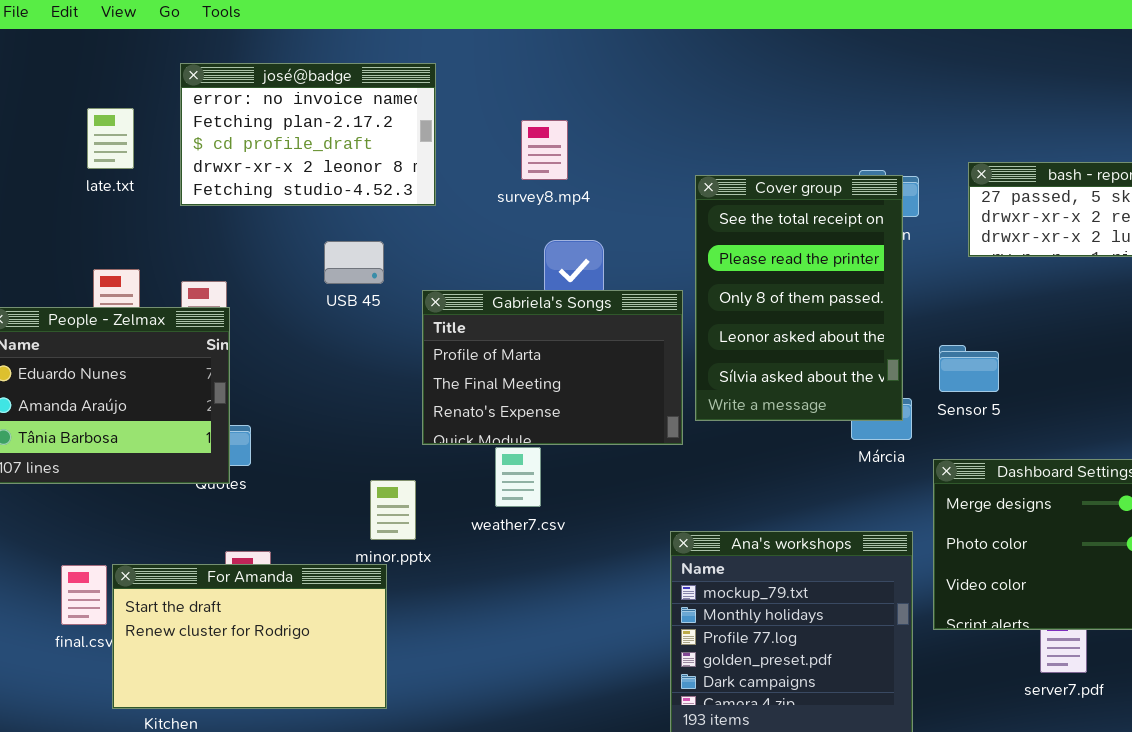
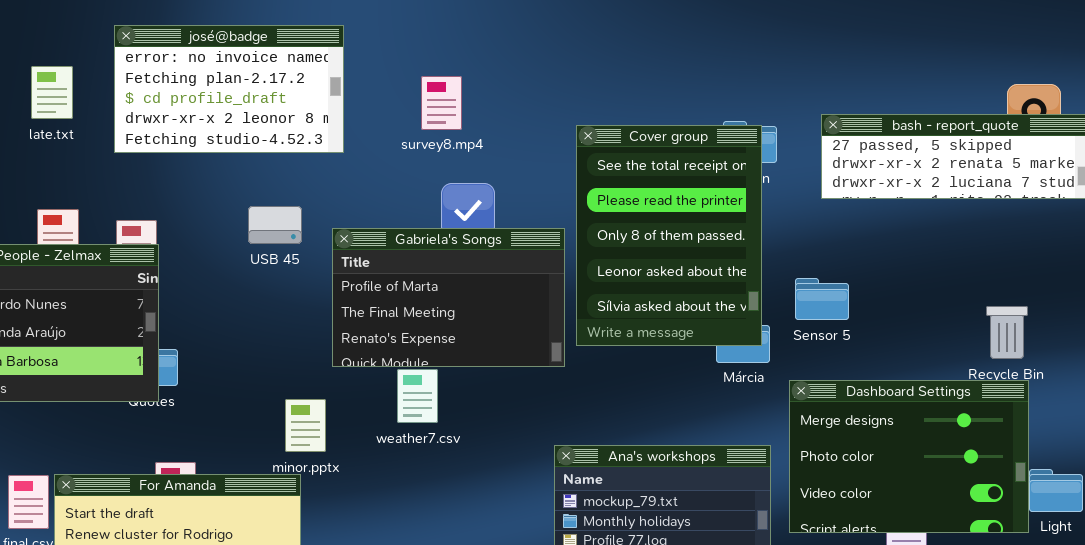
USB 45: [324,241,384,284] -> [248,206,302,244], moved

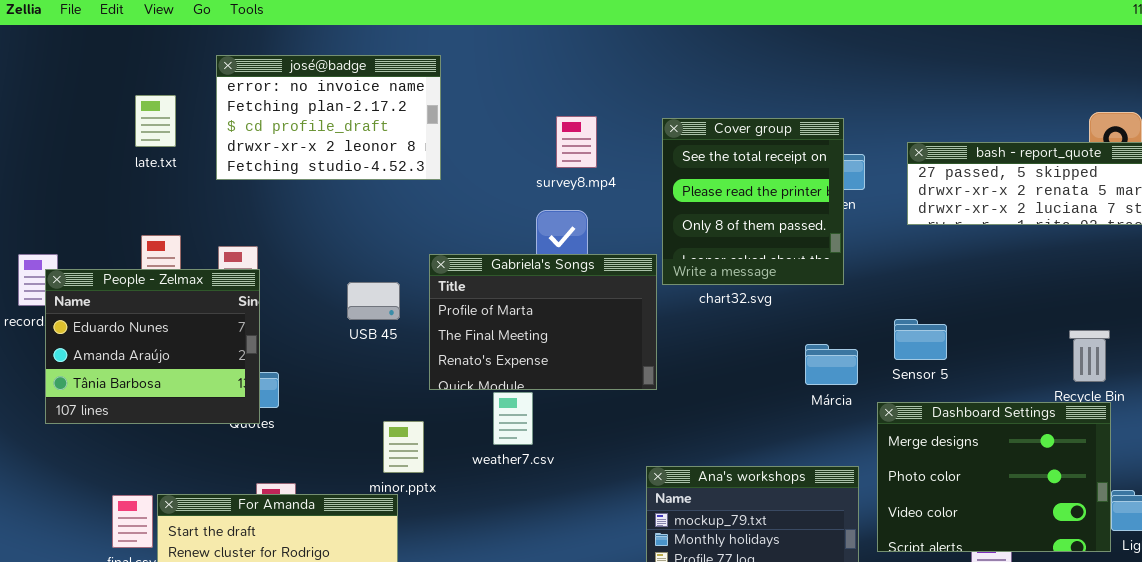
survey8.mp4: [421,76,462,130] -> [556,116,597,168], moved
Cover group: [576,125,762,346] -> [662,118,844,285], moved, resized
USB 45: [248,206,302,244] -> [347,282,400,320], moved
Sensor 5: [795,278,849,320] -> [894,319,947,360], moved

